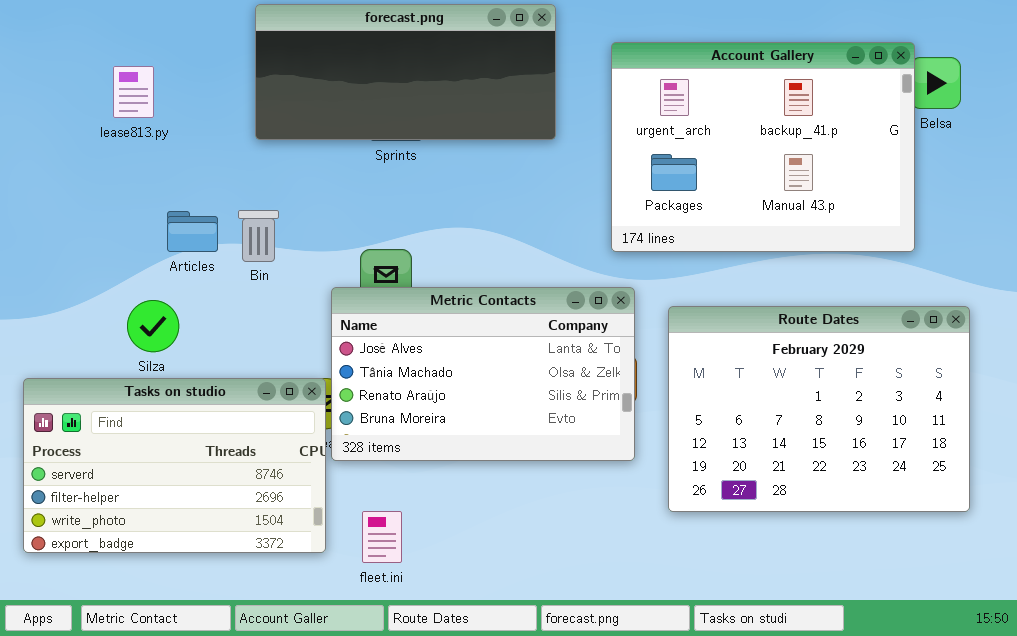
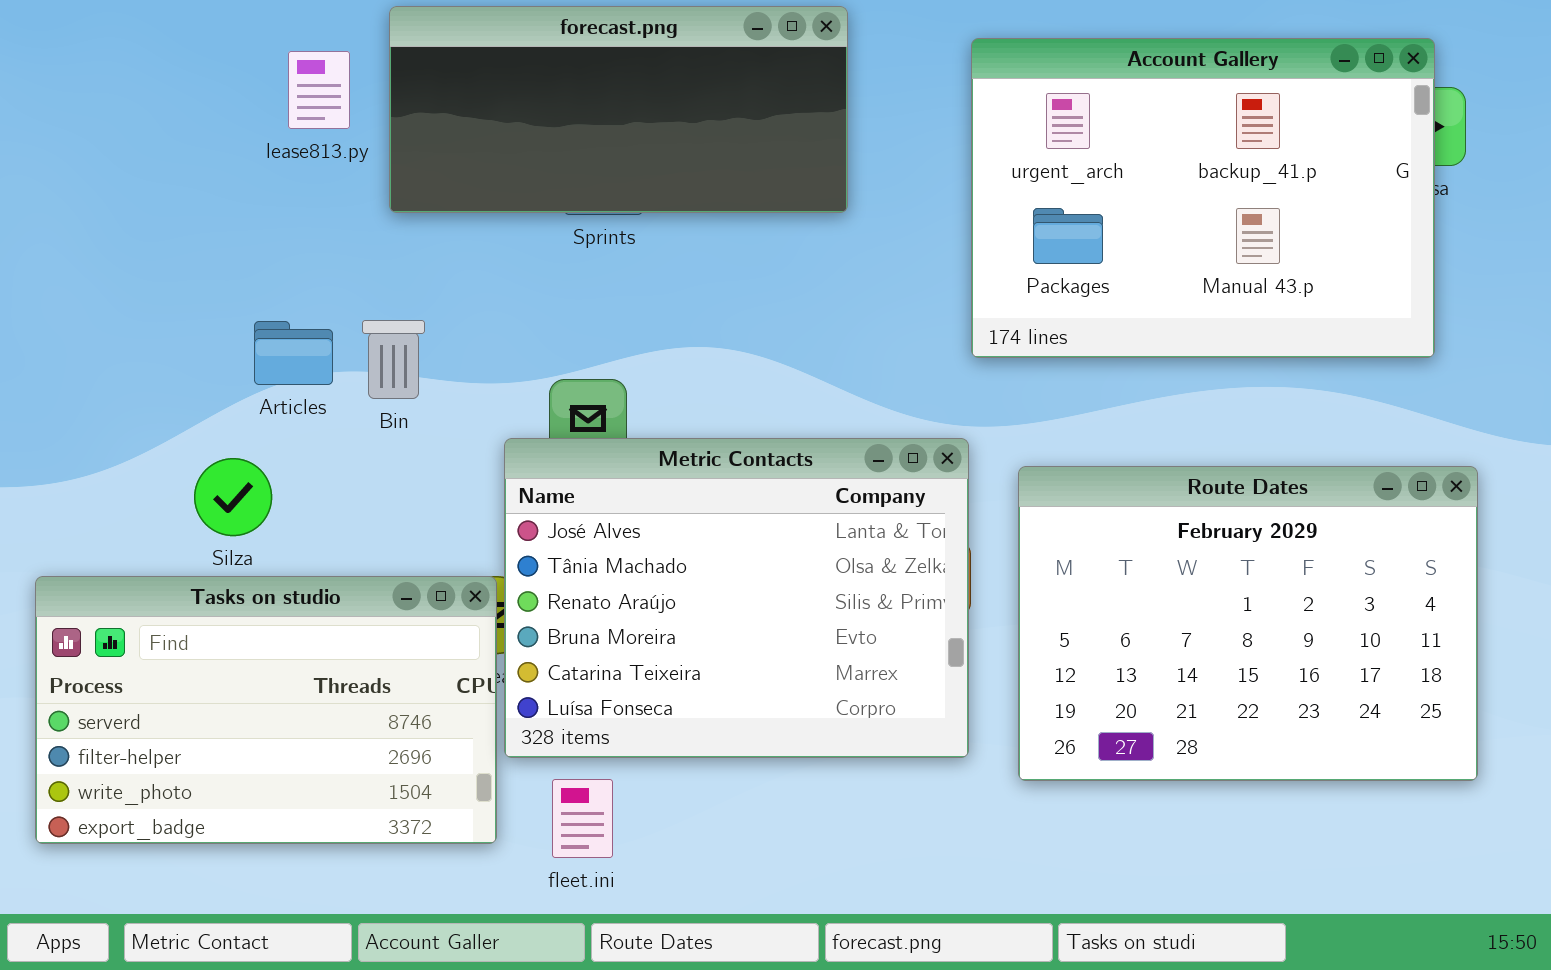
Account Gallery: [611,42,915,252] -> [971,38,1435,358], moved
lease813.py: [113,66,154,118] -> [288,51,350,129], moved
Metric Contacts: [331,287,635,461] -> [504,438,969,758], resized

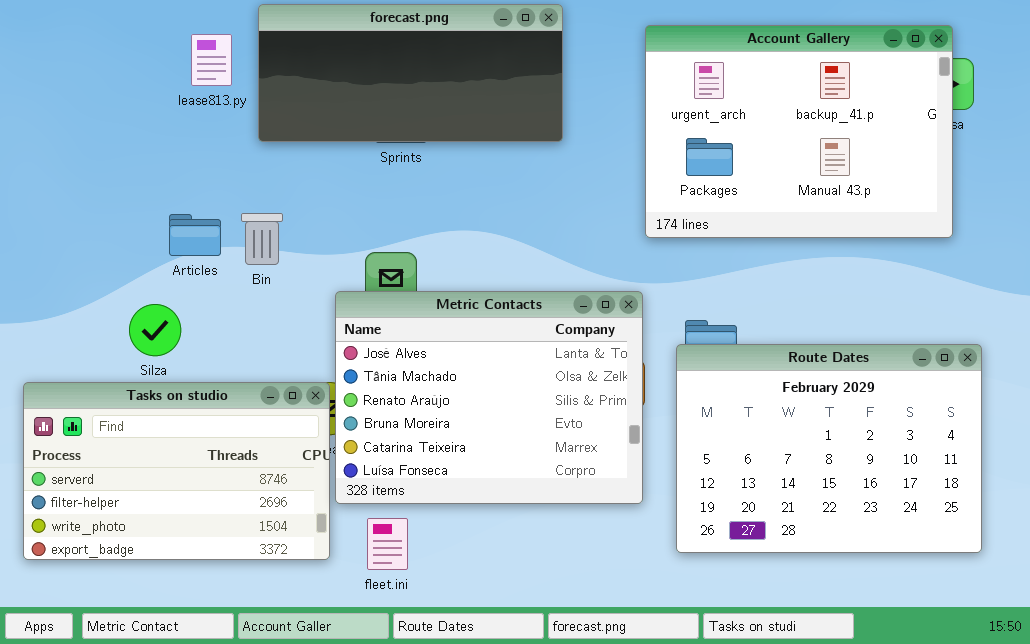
Route Dates: [1018,466,1478,781] -> [676,344,982,553], moved

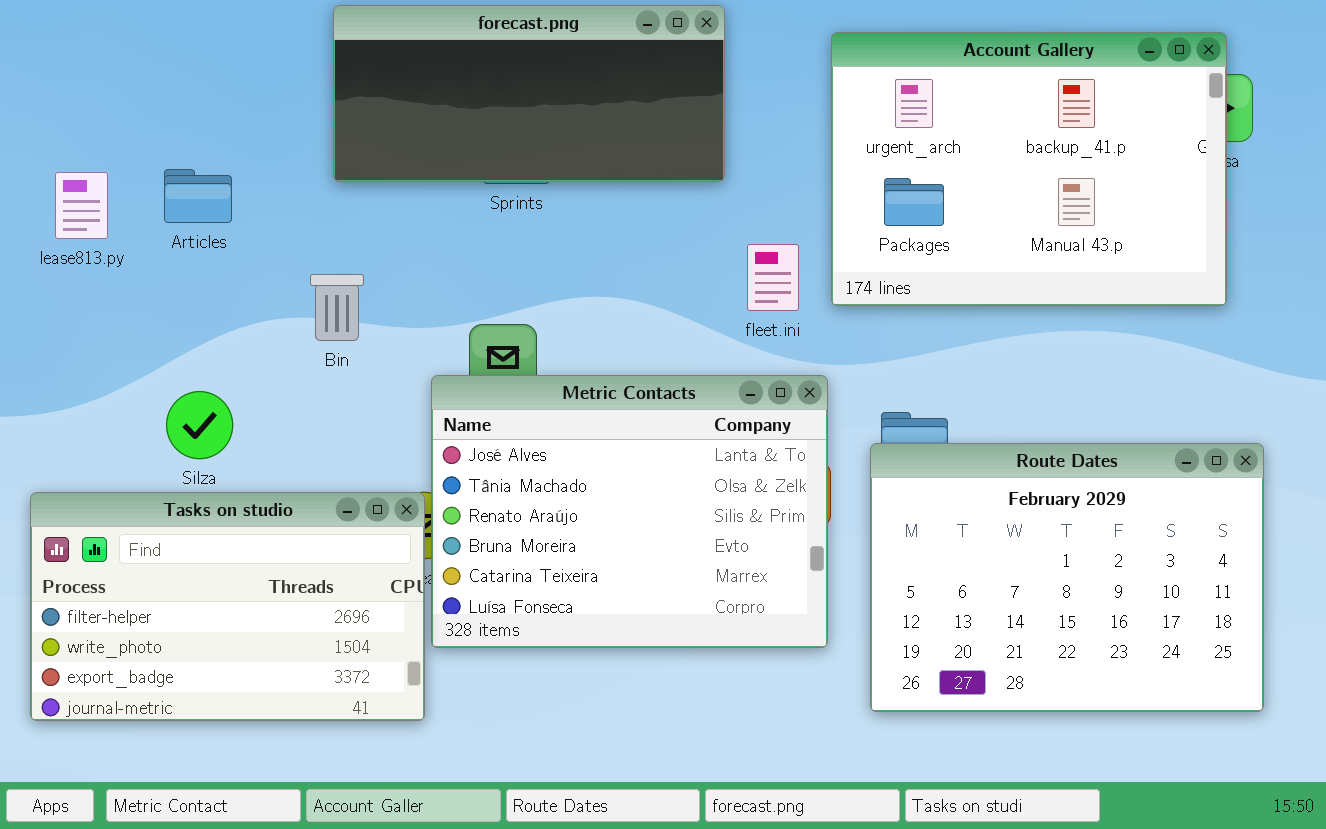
lease813.py: [191,34,232,86] -> [55,172,108,239], moved
Articles: [169,214,221,256] -> [164,169,232,223], moved
Tasks on studio: [23,382,330,560] -> [30,492,425,721], scrolled down 1 row
fleet.ini: [367,518,408,570] -> [747,244,799,311], moved

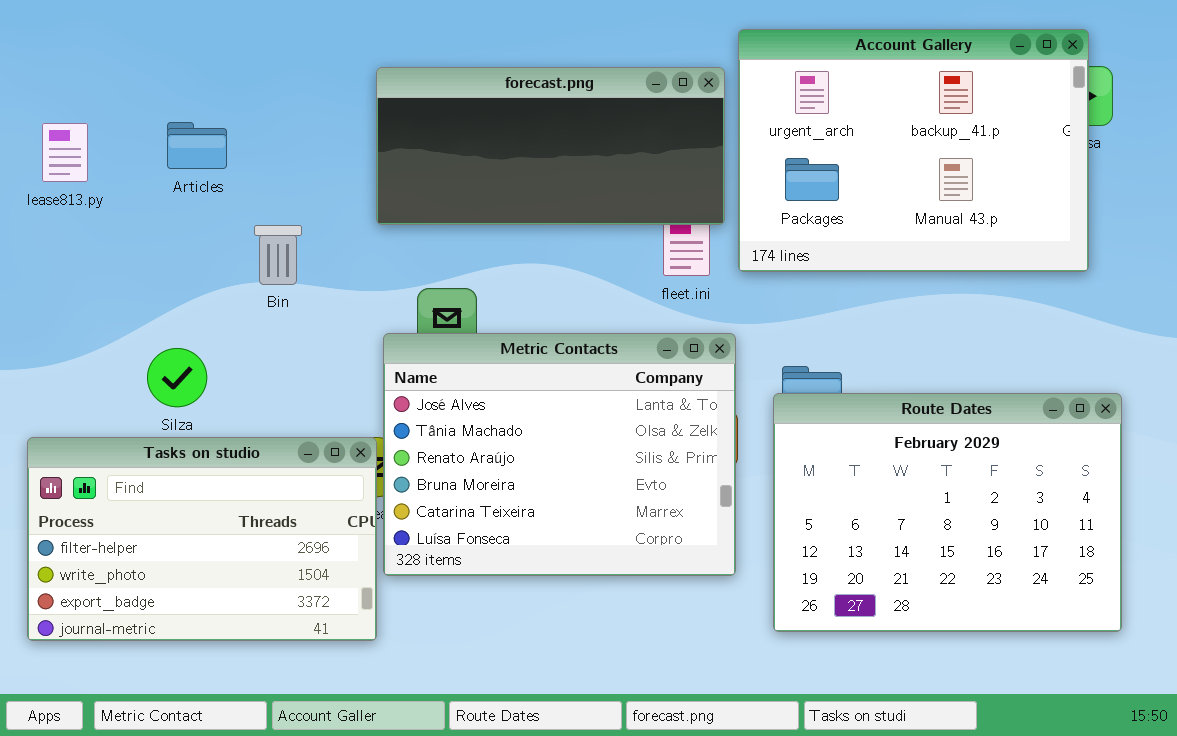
forecast.png: [333,5,725,182] -> [376,67,725,225], moved
Articles: [164,169,232,223] -> [167,122,227,169], moved
lease813.py: [55,172,108,239] -> [42,123,88,182], moved
Bin: [310,274,364,341] -> [254,225,302,285], moved

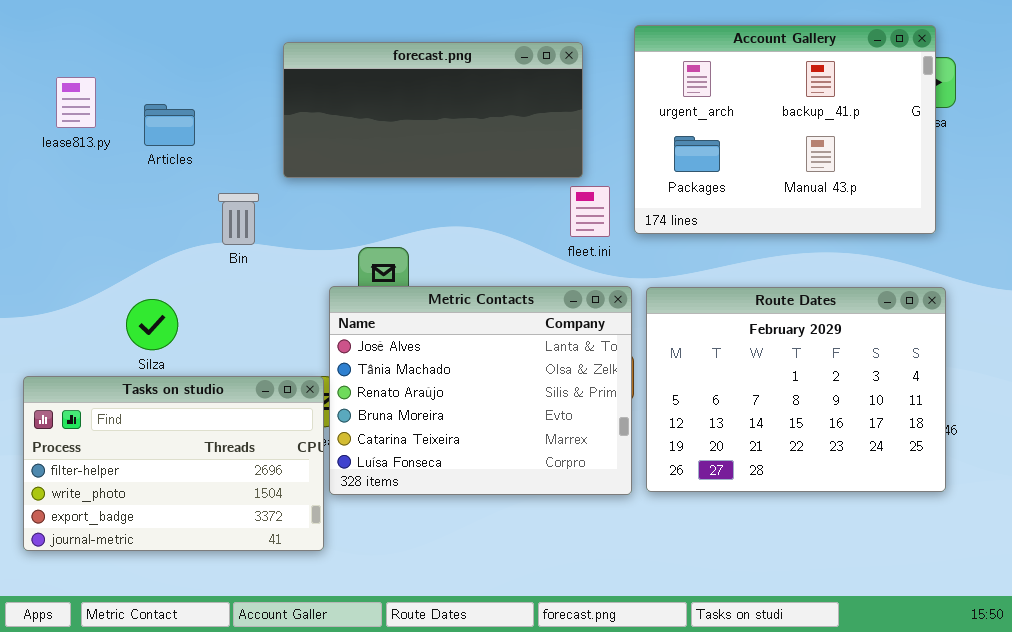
forecast.png: [376,67,725,225] -> [283,42,583,178], moved
lease813.py: [42,123,88,182] -> [56,77,96,128], moved
Route Dates: [773,393,1122,632] -> [646,287,946,492], moved

